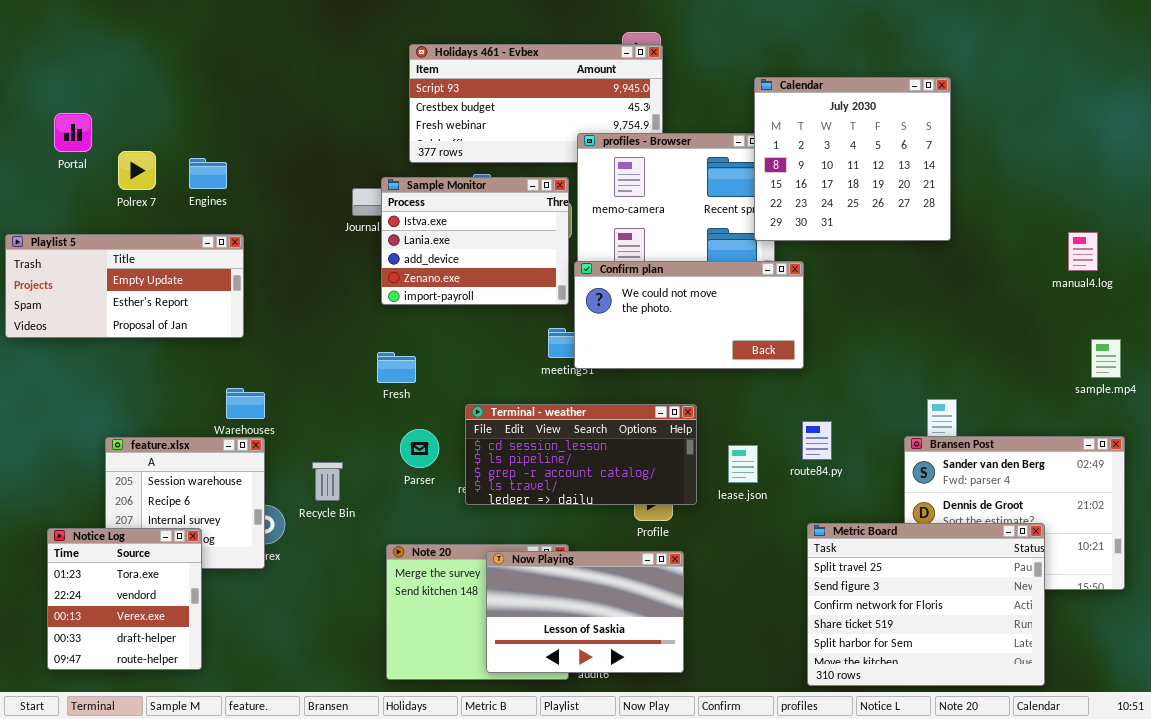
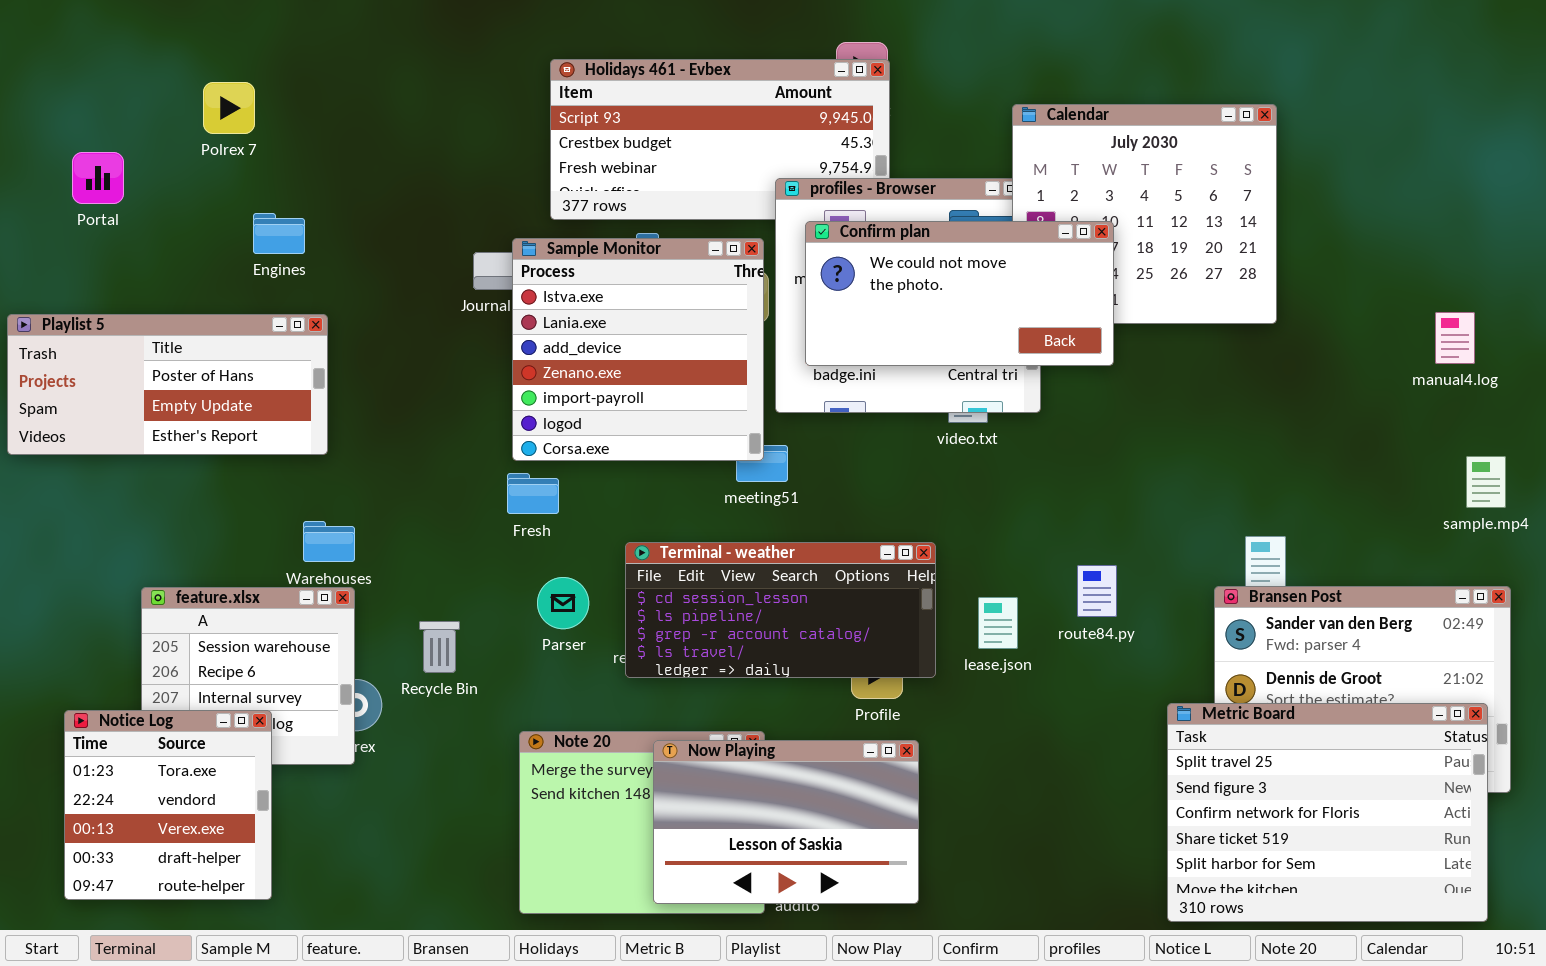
Polrex 7: [118,151,156,190] -> [203,82,255,134], moved
Sample Monitor: [381,177,569,305] -> [512,238,764,461], resized
Playlist 5: [5,234,244,338] -> [7,314,328,455], scrolled up 1 row
Confirm plan: [574,261,804,369] -> [805,221,1114,366], moved
Metric Board: [807,523,1045,686] -> [1167,703,1488,922], moved

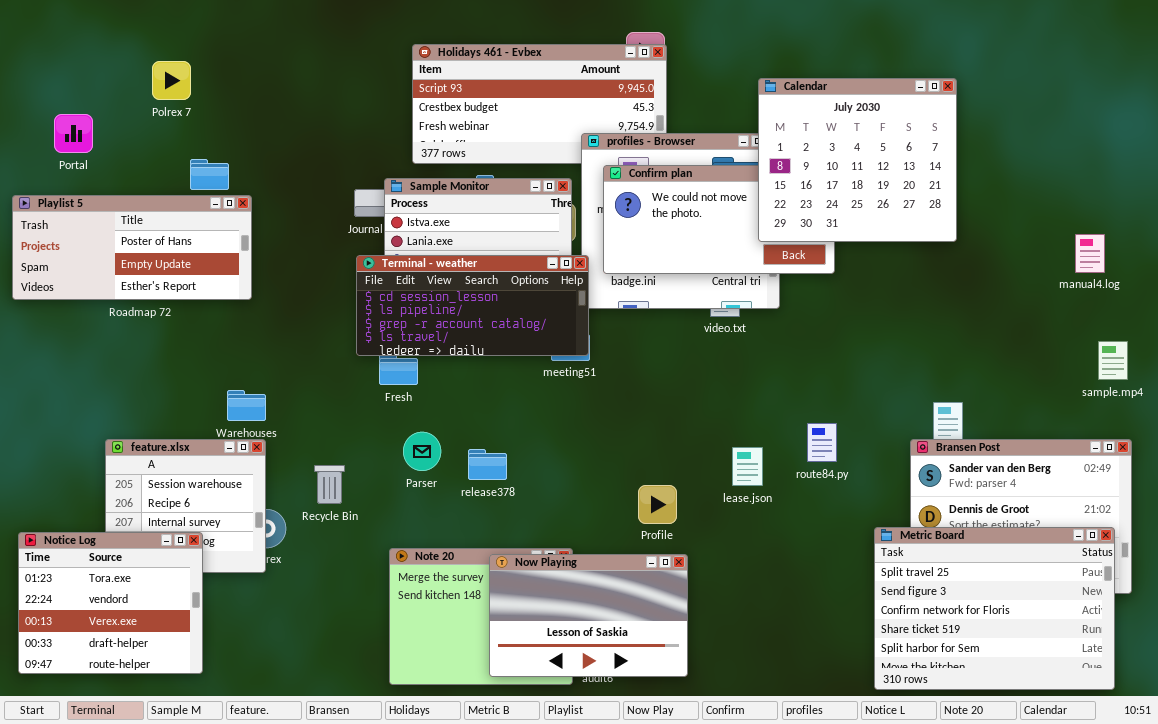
Calendar: [1012,104,1277,324] -> [758,78,957,242], raised
Playlist 5: [7,314,328,455] -> [12,195,252,300], moved
Terminal - weather: [625,542,936,678] -> [356,255,589,356], moved
Notice Log: [64,710,272,900] -> [18,532,203,674], resized

